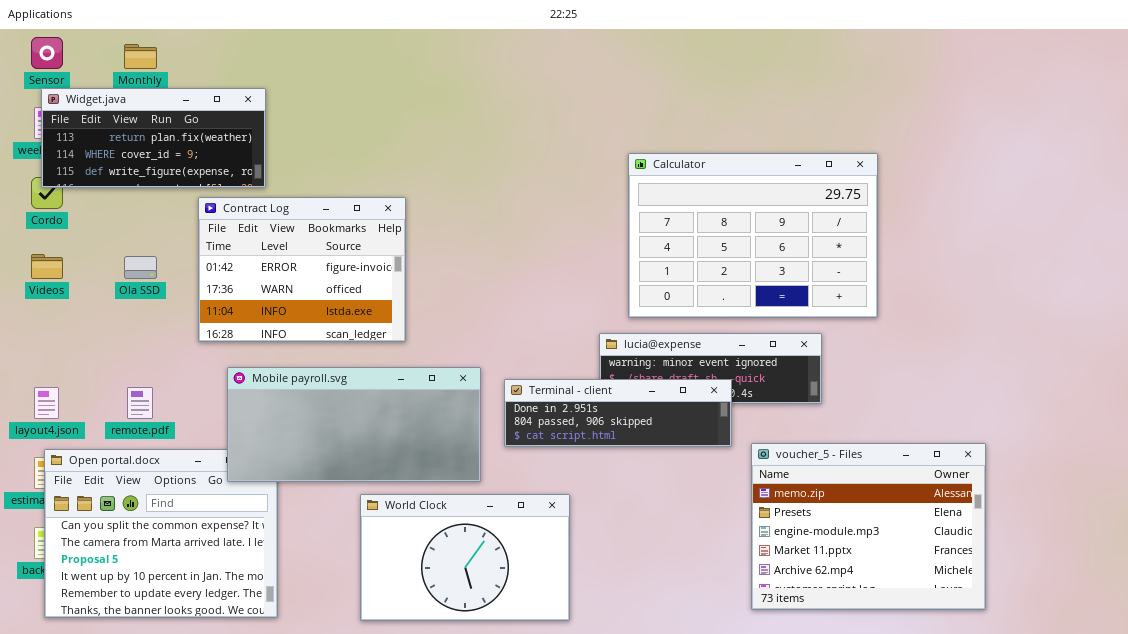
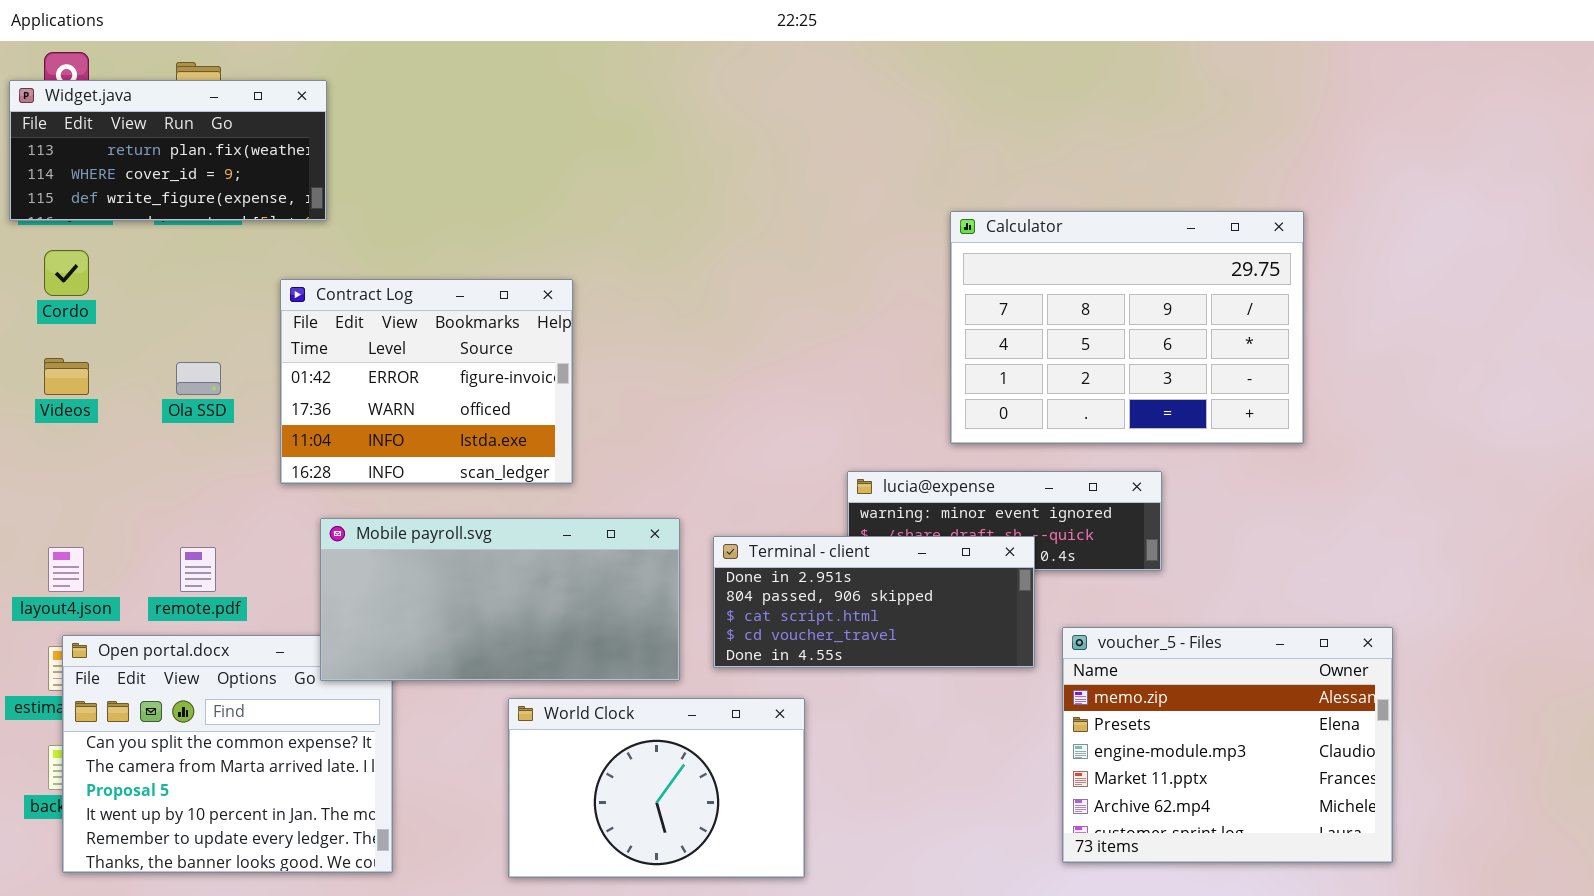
Widget.java: [41,88,266,188] -> [9,80,327,221], moved
Calculator: [628,153,878,318] -> [950,211,1304,444], moved
Terminal - client: [504,379,732,447] -> [713,536,1035,668], resized

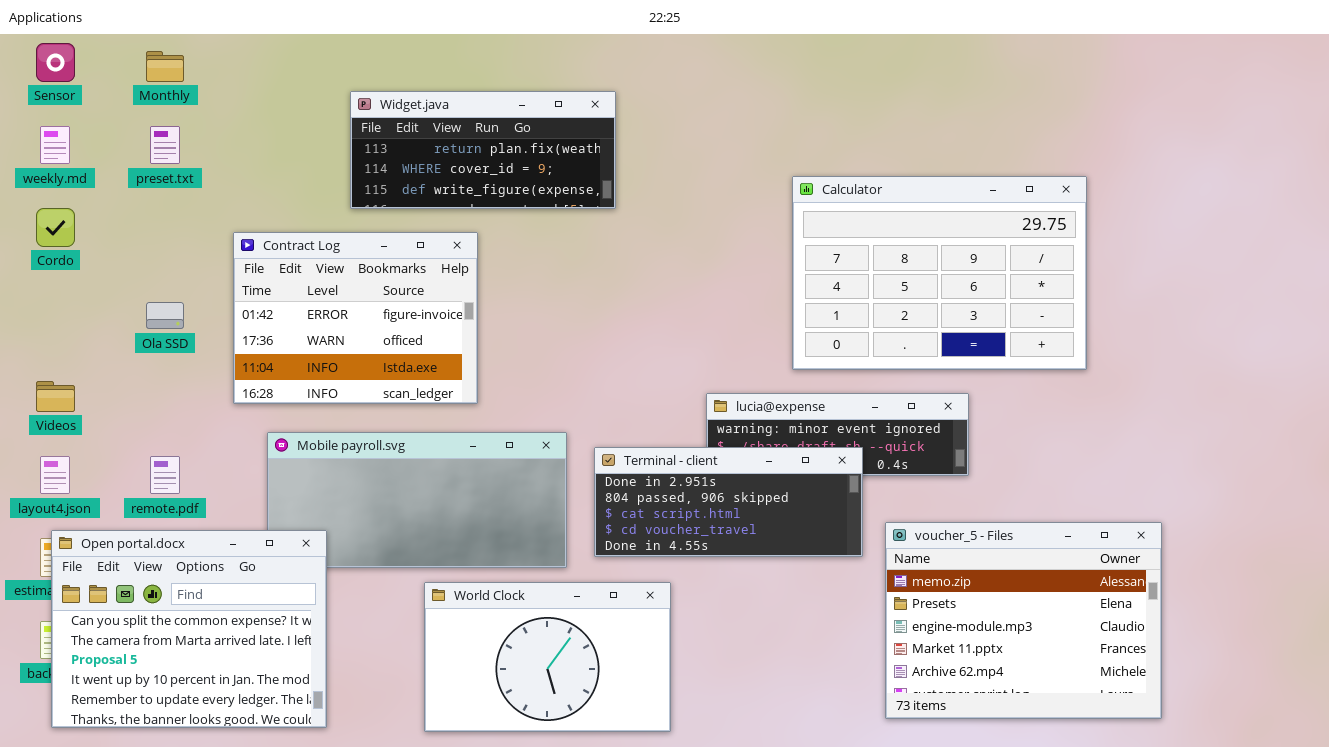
Widget.java: [9,80,327,221] -> [350,91,616,209], moved
Videos: [44,358,89,395] -> [36,381,75,412], moved
Open portal.docx: [62,635,393,873] -> [51,530,327,728], raised

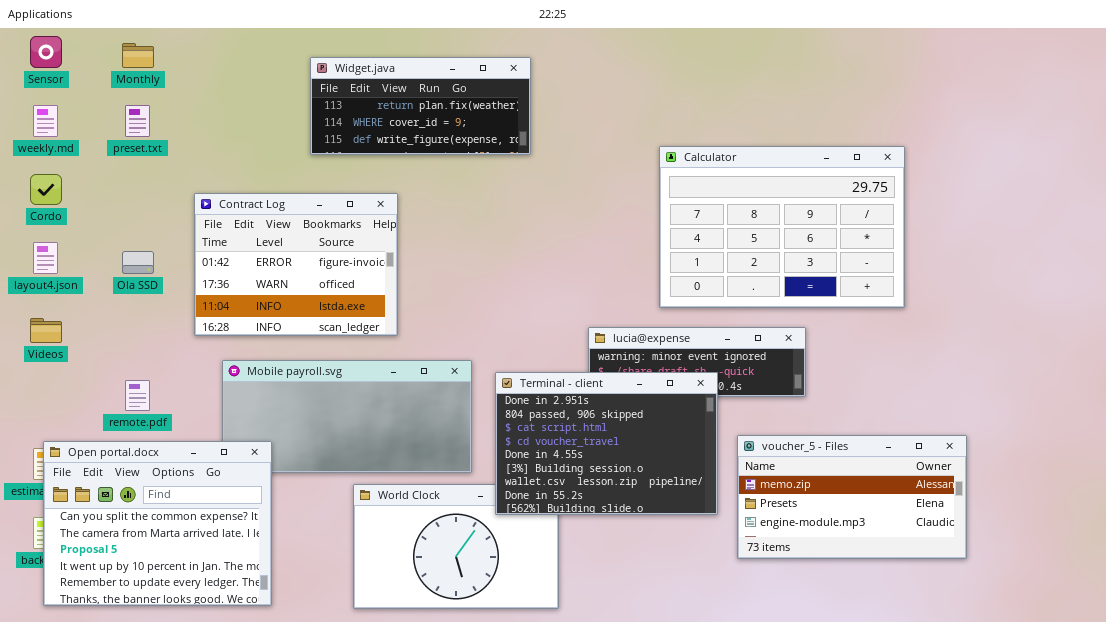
Widget.java: [350,91,616,209] -> [310,57,531,155], moved
Terminal - client: [594,447,863,557] -> [495,372,718,515], resized
layout4.json: [40,456,70,494] -> [33,242,58,274], moved
voucher_5 - Files: [885,522,1162,719] -> [737,435,967,559], resized

